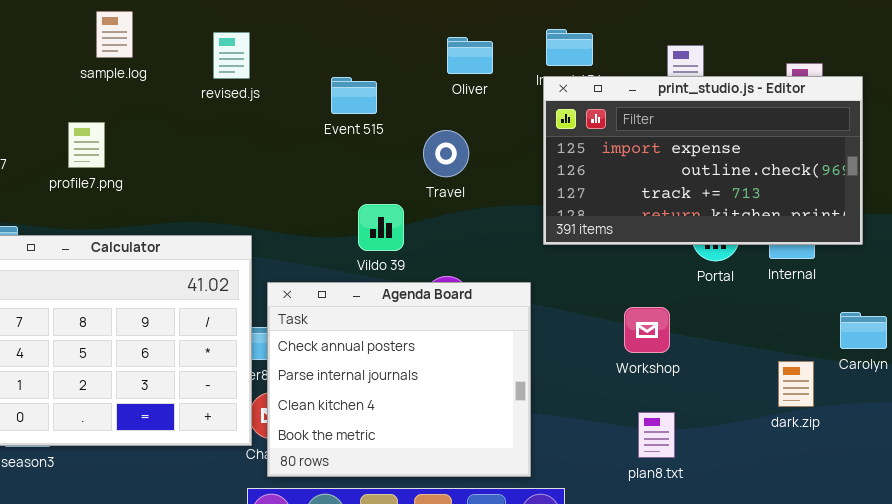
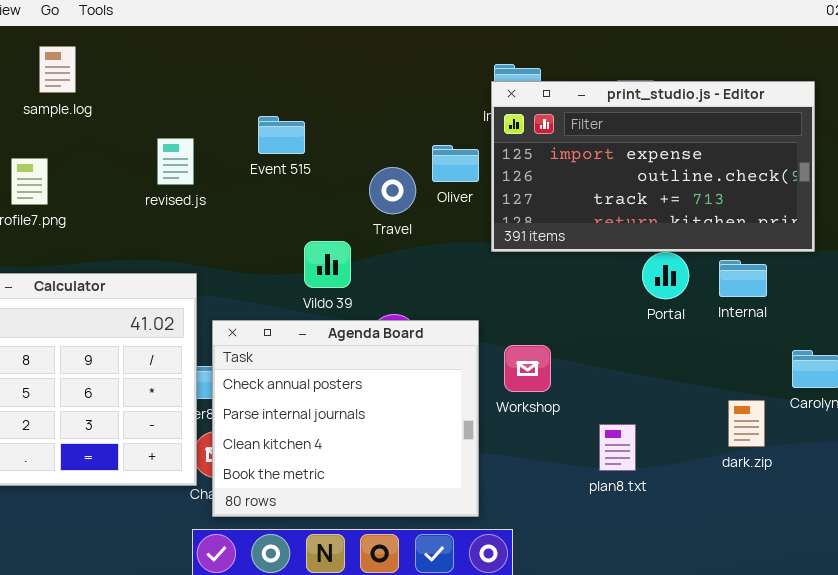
revised.js: [213,32,250,79] -> [157,138,194,185], moved
Oliver: [447,37,493,74] -> [432,145,479,182], moved
print_studio.js - Editor: [543,76,863,245] -> [491,81,815,252], moved
Event 515: [331,77,377,114] -> [258,116,305,154], moved
Workshop: [624,307,670,353] -> [504,345,551,392], moved
plan8.txt: [638,412,675,458] -> [599,424,636,471], moved

